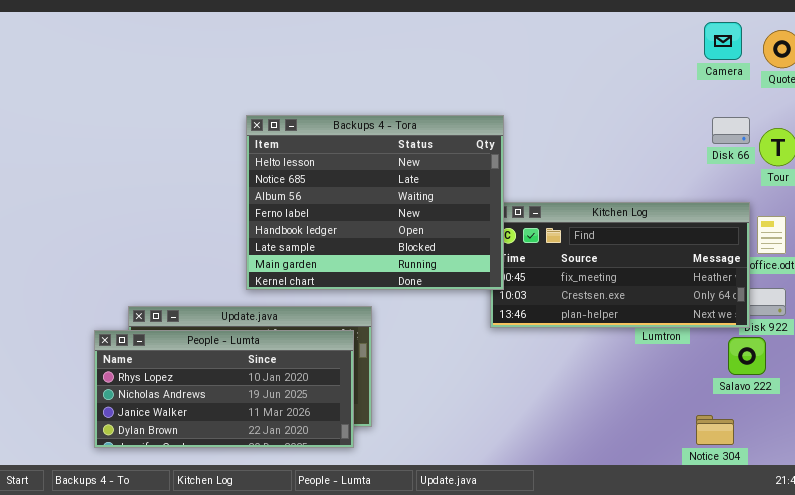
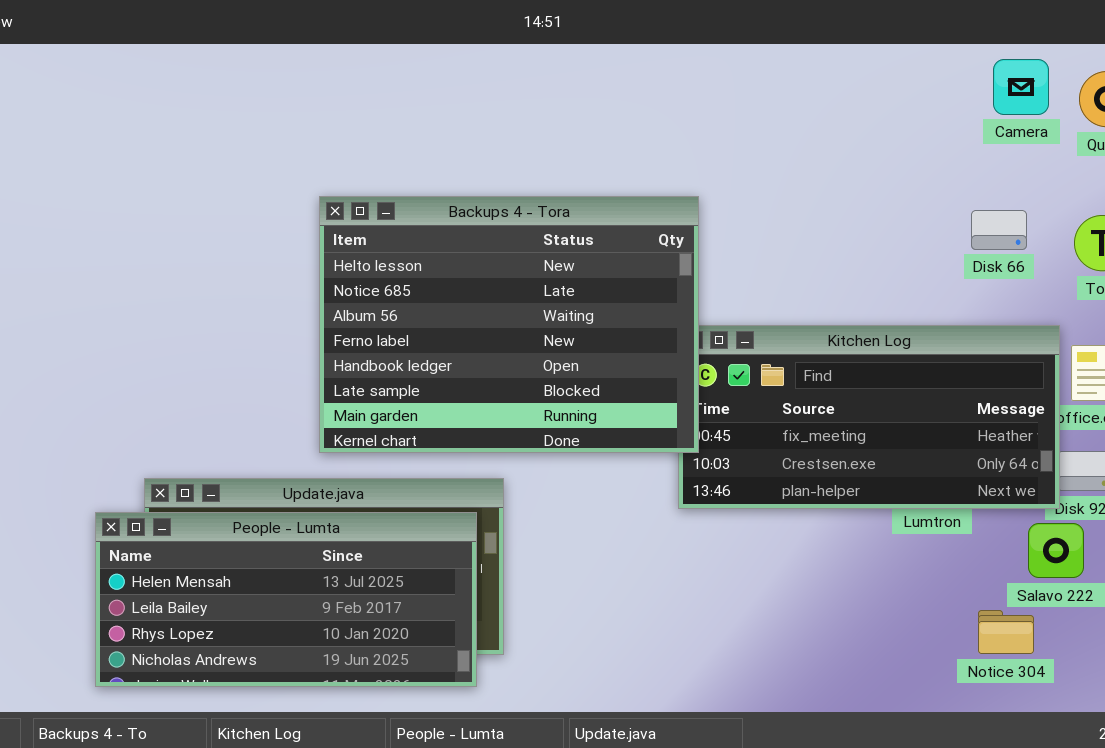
Disk 66: [712,117,750,144] -> [971,210,1027,250], moved
People - Lumta: [94,330,354,448] -> [95,512,477,687], scrolled up 2 rows
Notice 304: [696,415,734,445] -> [978,610,1034,654], moved

